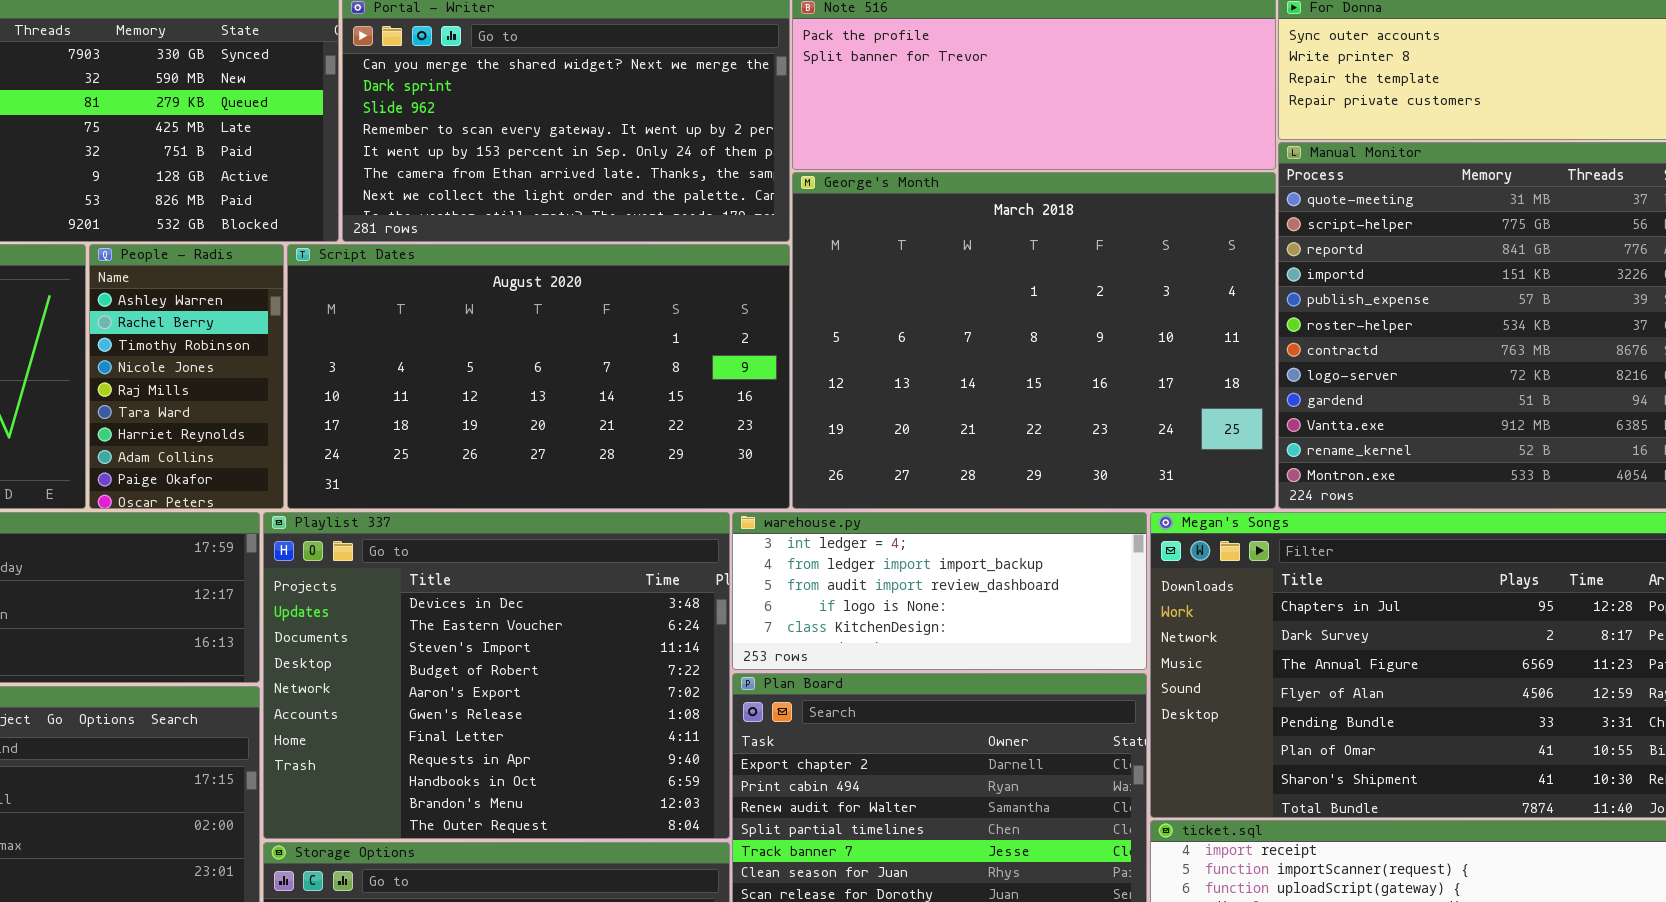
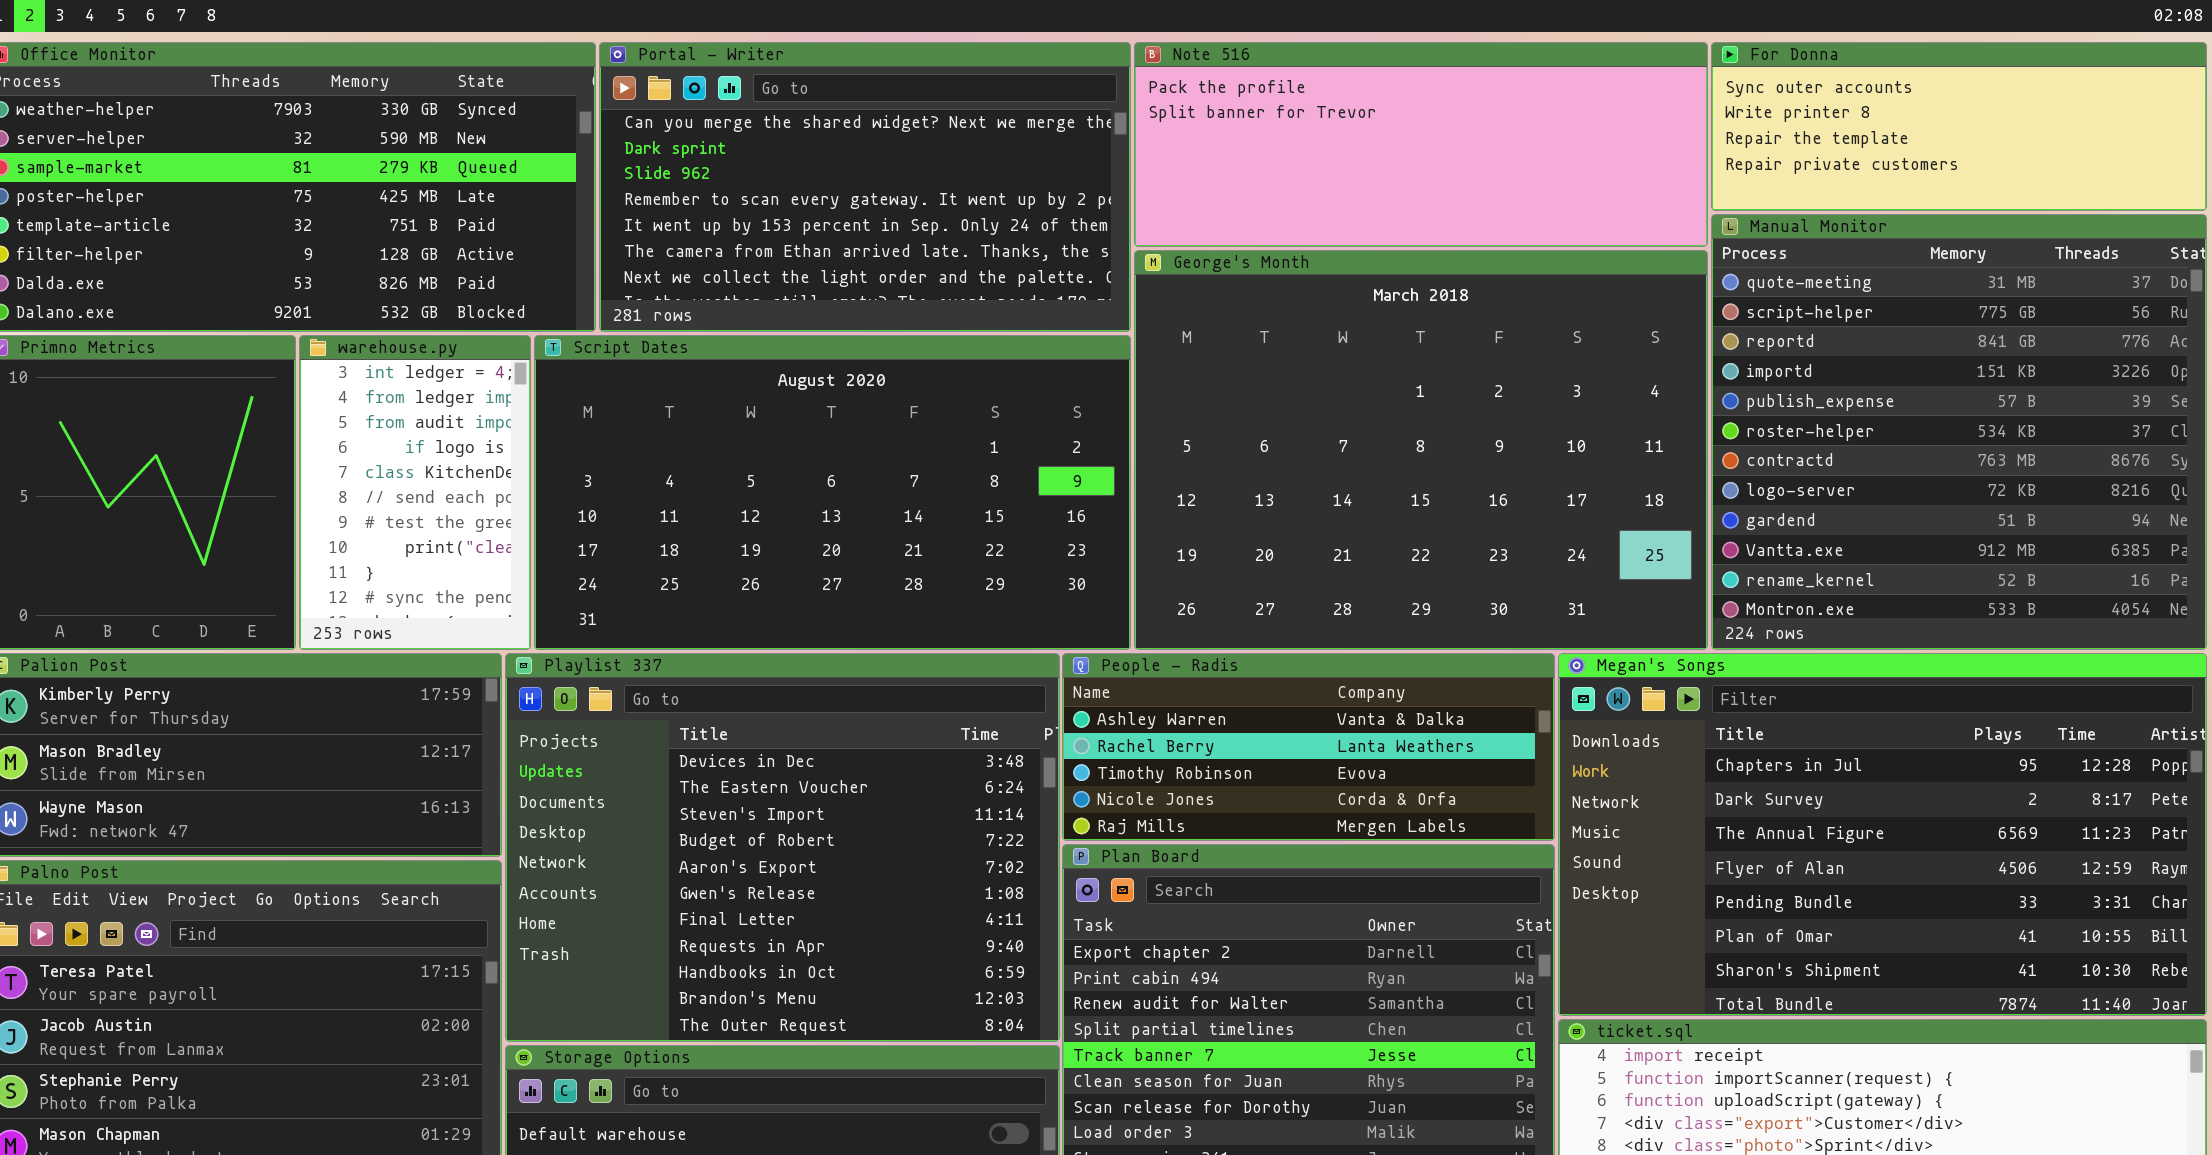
People - Radis: [89,244,284,509] -> [1062,653,1555,841], moved, resized
warehouse.py: [732,512,1147,670] -> [299,335,531,650], moved, resized

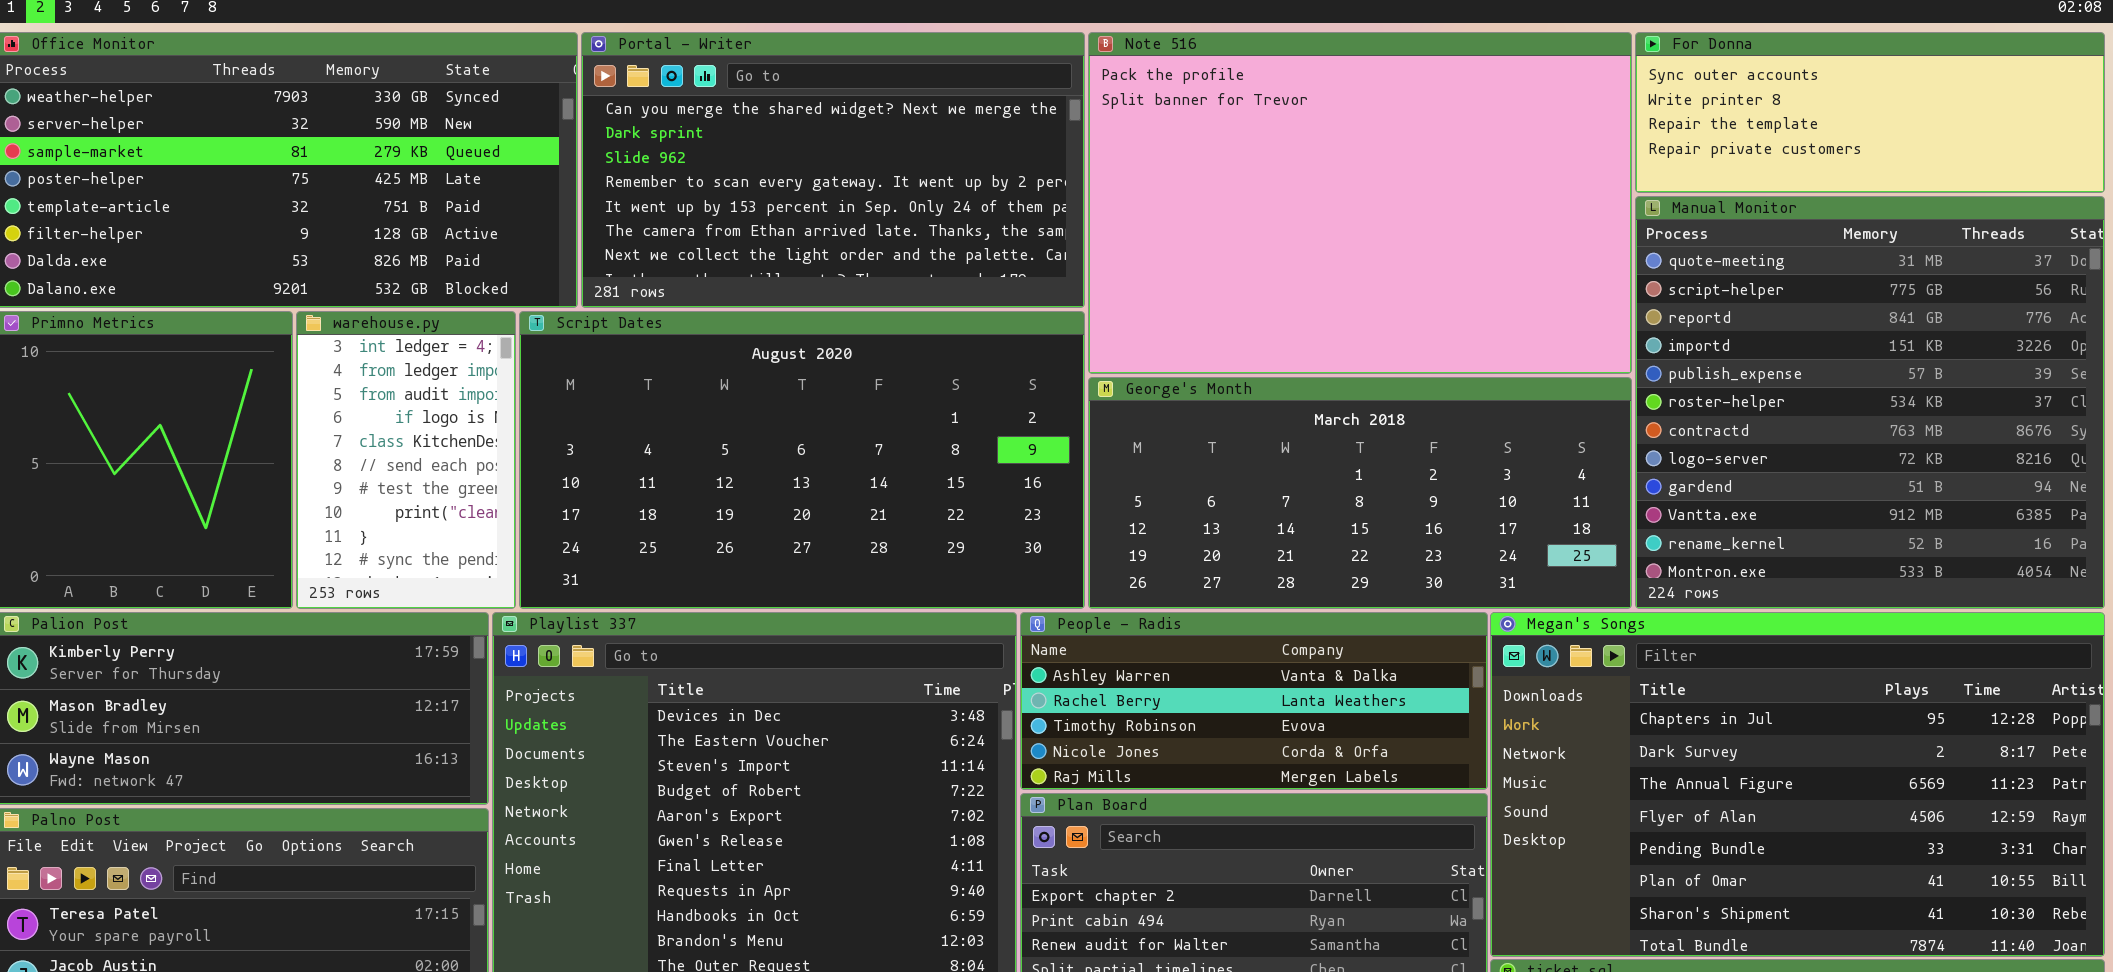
Note 516: [1134,42,1708,247] -> [1088,32,1632,374], resized
George's Month: [1134,250,1708,650] -> [1088,377,1632,609], resized

